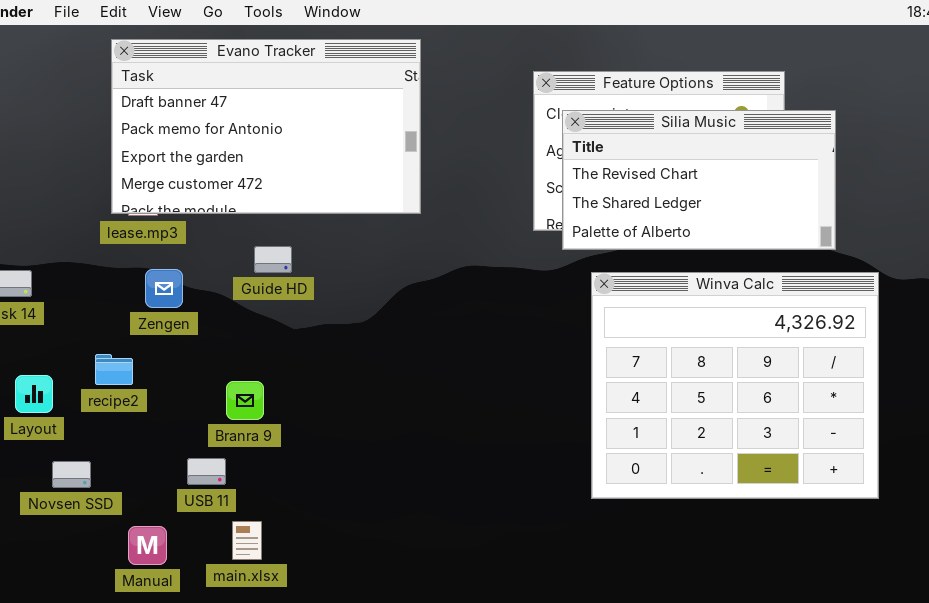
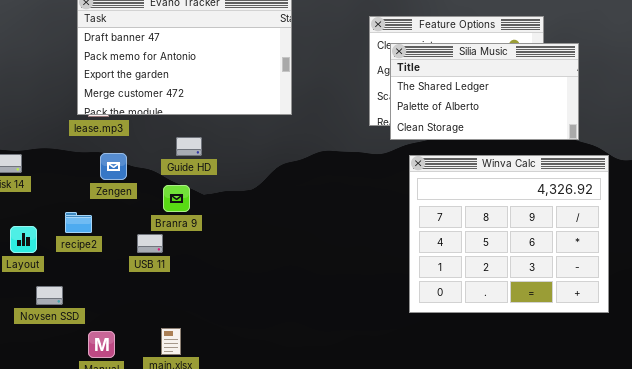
Silia Music: [562,110,836,250] -> [390,43,579,140], scrolled down 1 row
Branra 9: [226,381,264,420] -> [163,185,190,212], moved
USB 11: [187,458,226,485] -> [137,234,163,253], moved

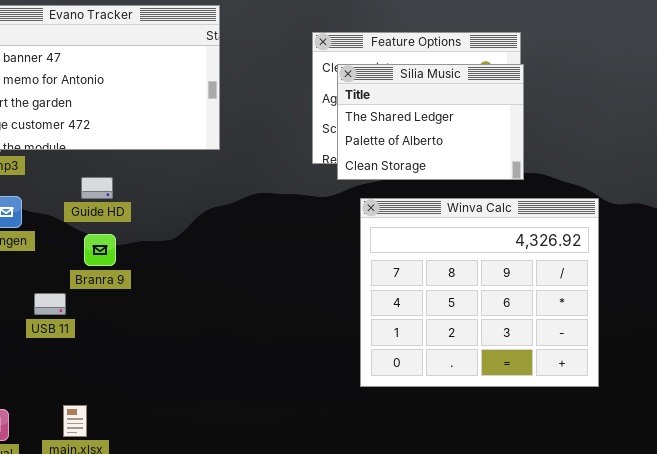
Silia Music: [390,43,579,140] -> [337,64,524,180], resized
Branra 9: [163,185,190,212] -> [84,234,116,266], moved

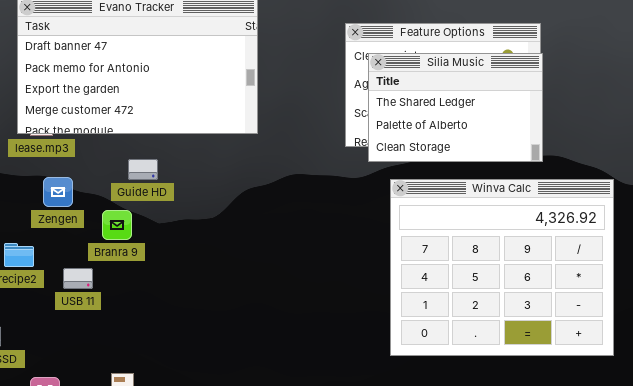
Branra 9: [84,234,116,266] -> [102,210,132,240], moved
USB 11: [34,293,66,315] -> [63,268,93,289], moved

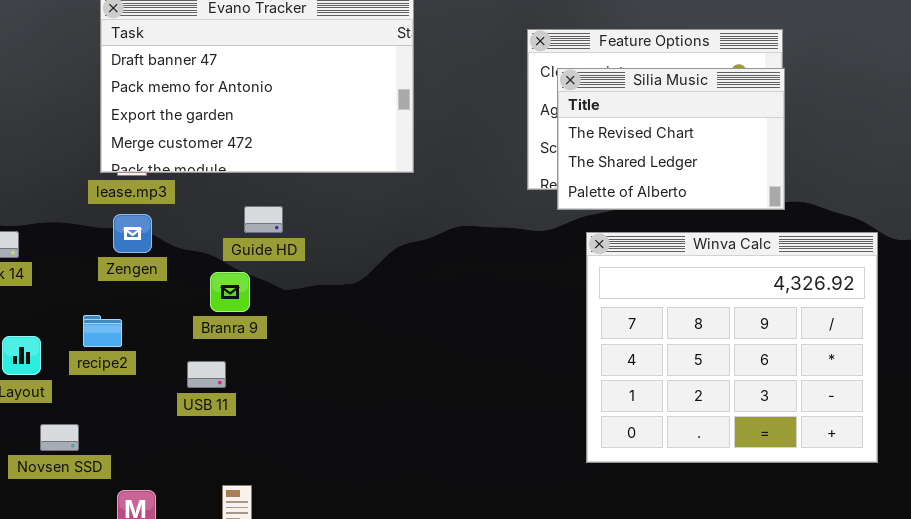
Silia Music: [368,53,543,162] -> [557,68,785,210], scrolled up 1 row
Zengen: [43,177,73,207] -> [113,214,152,253], moved
USB 11: [63,268,93,289] -> [187,361,226,388], moved

